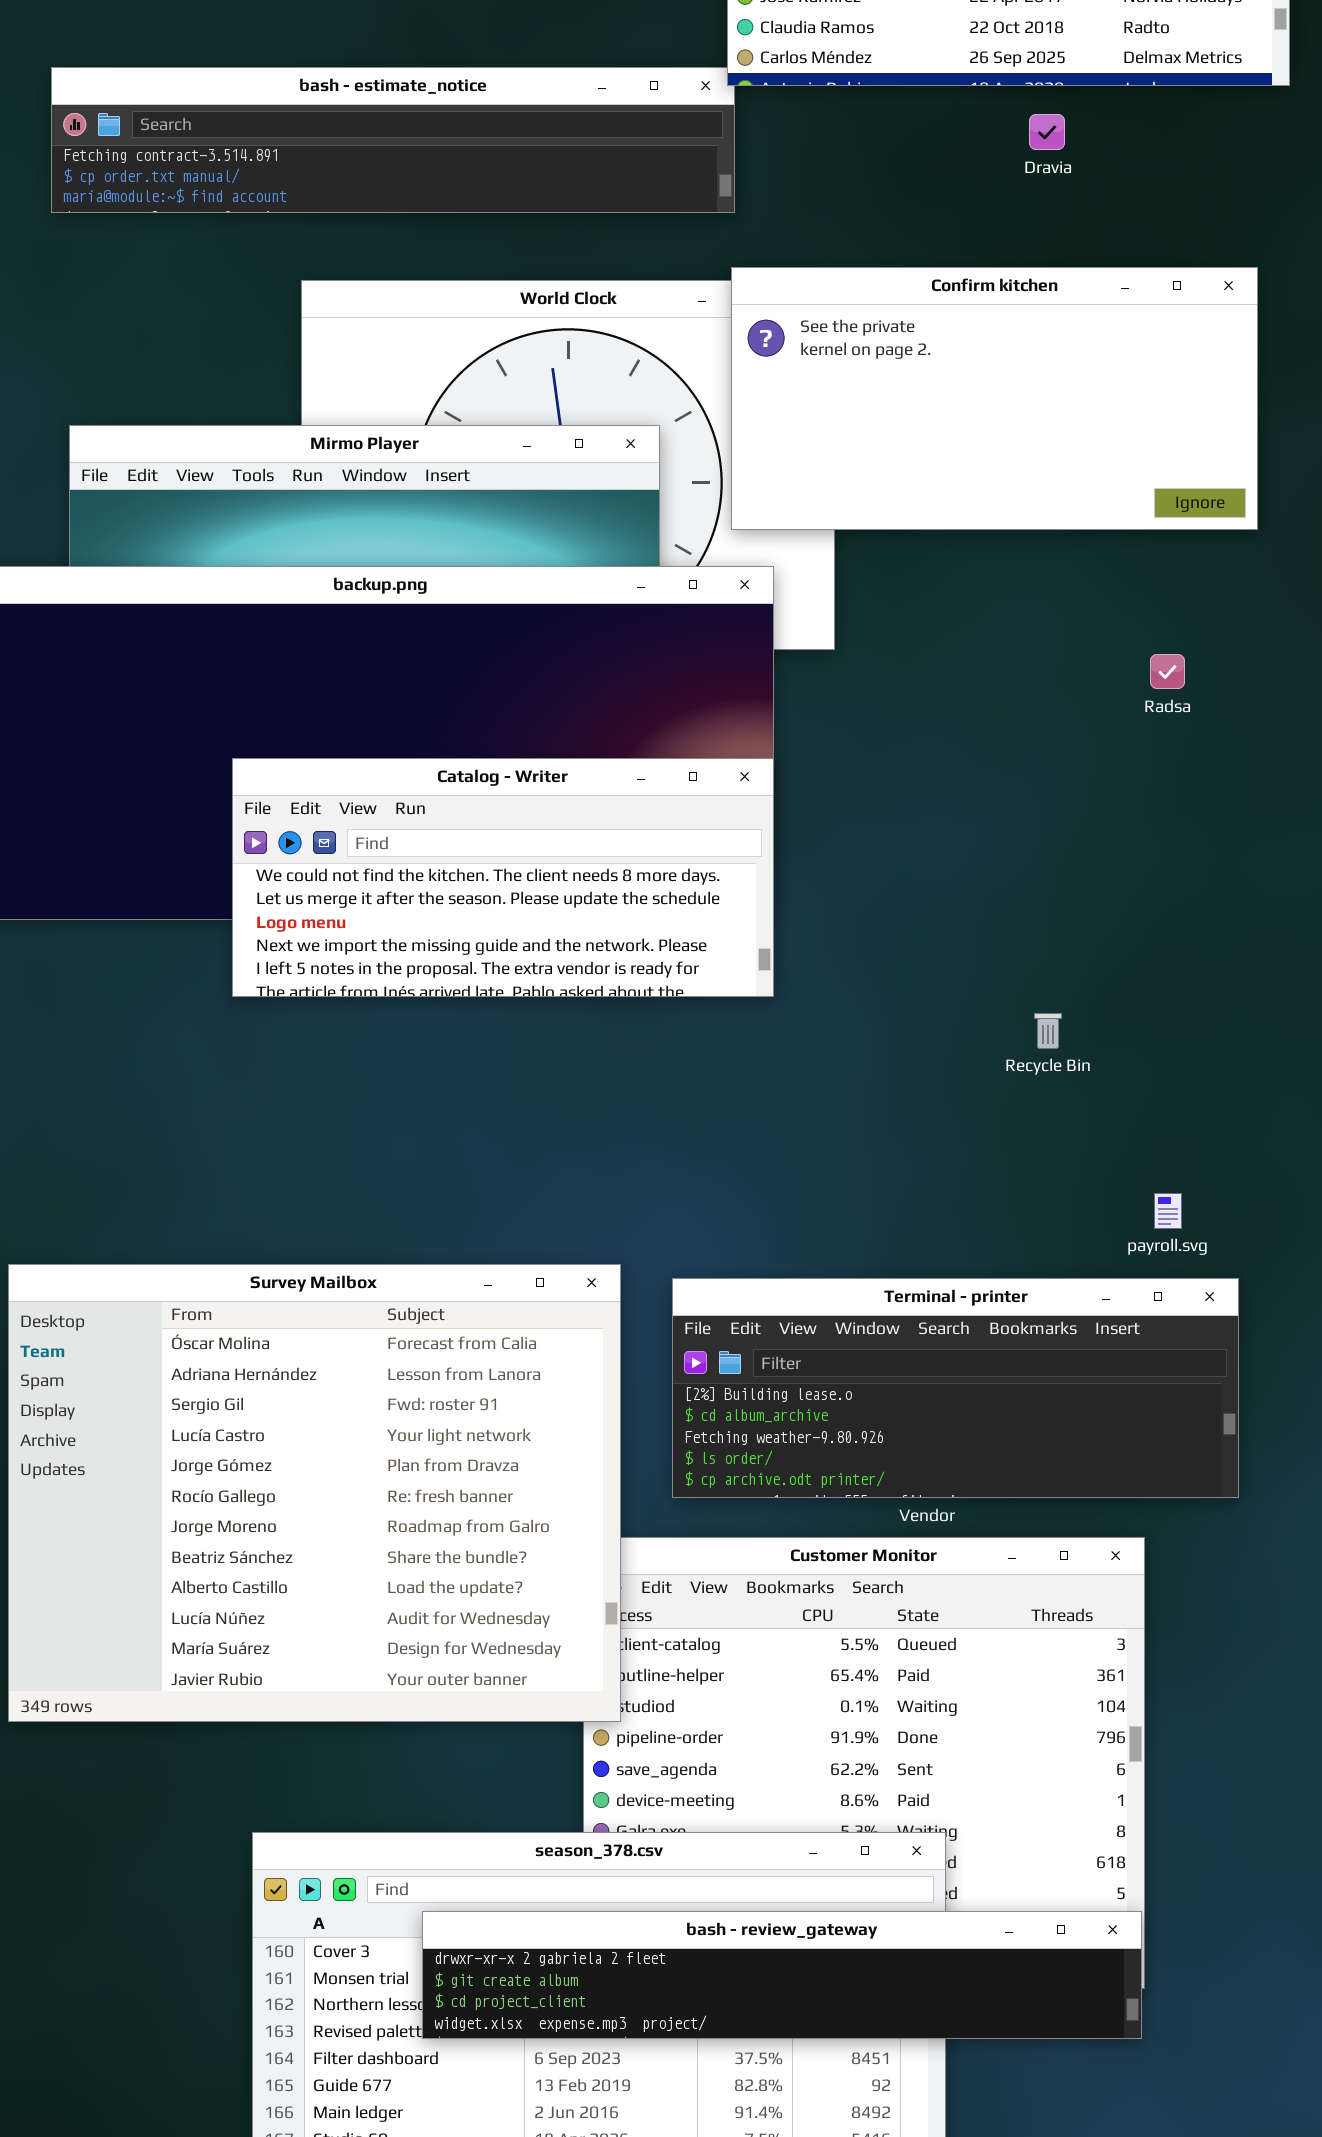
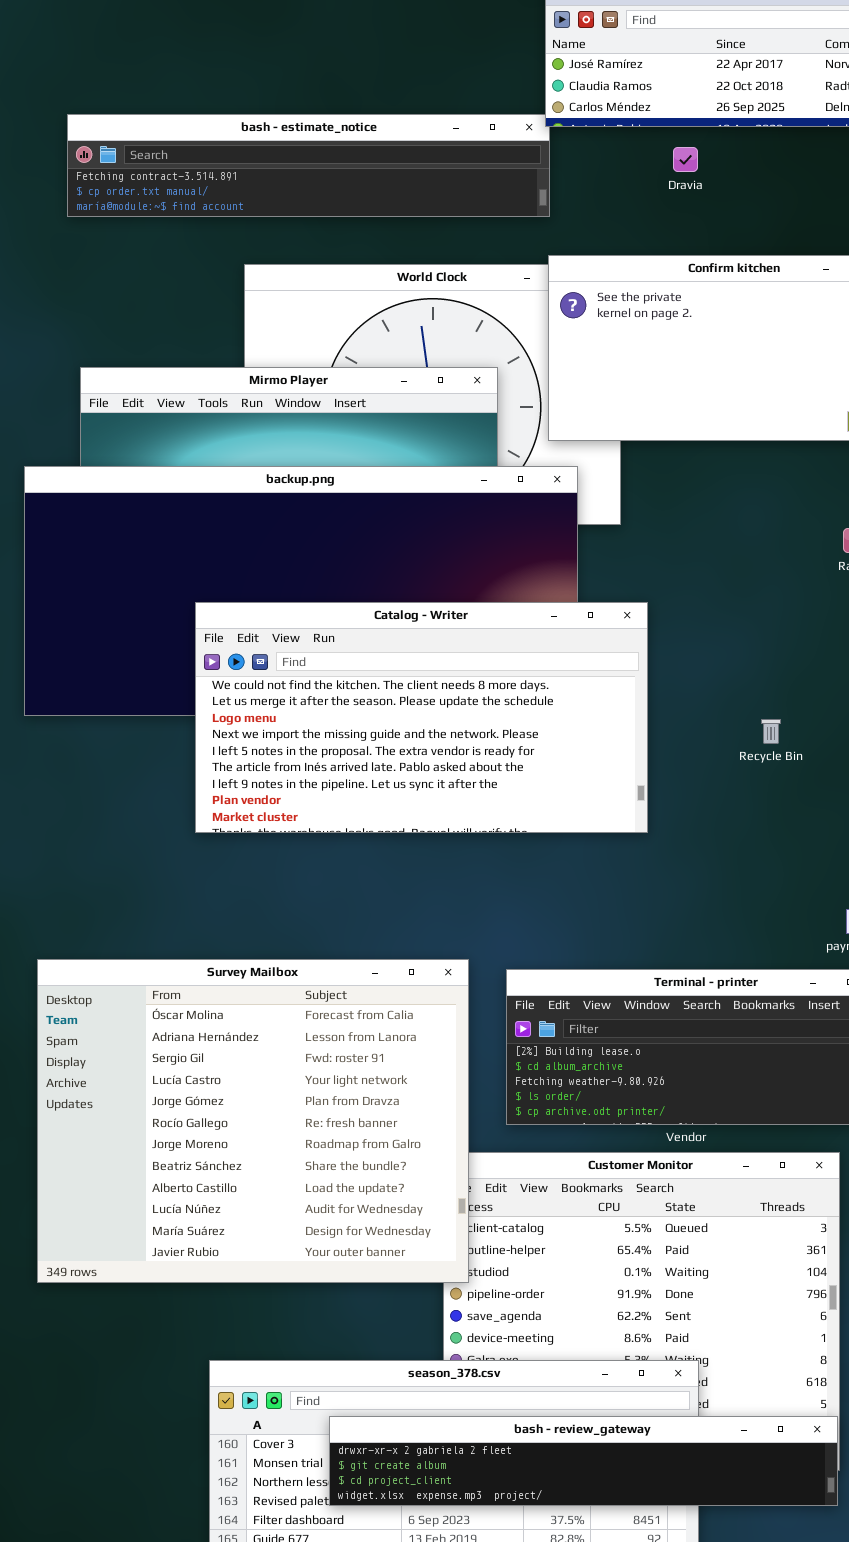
Dravia: [1029,114,1065,150] -> [673,147,698,172], moved
Catalog - Writer: [232,758,774,997] -> [195,602,648,833], resized
Recycle Bin: [1034,1013,1062,1049] -> [761,719,781,744], moved

